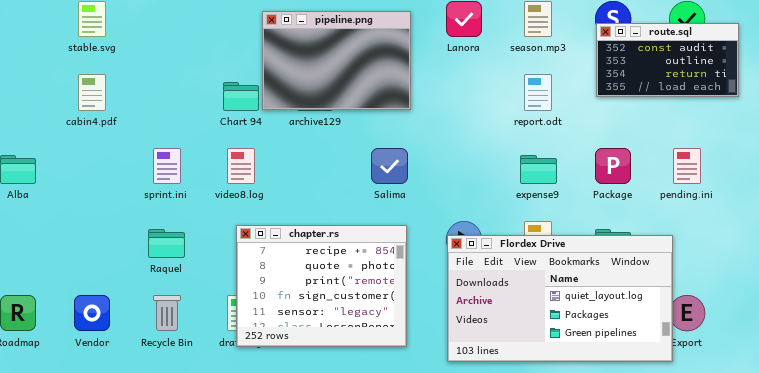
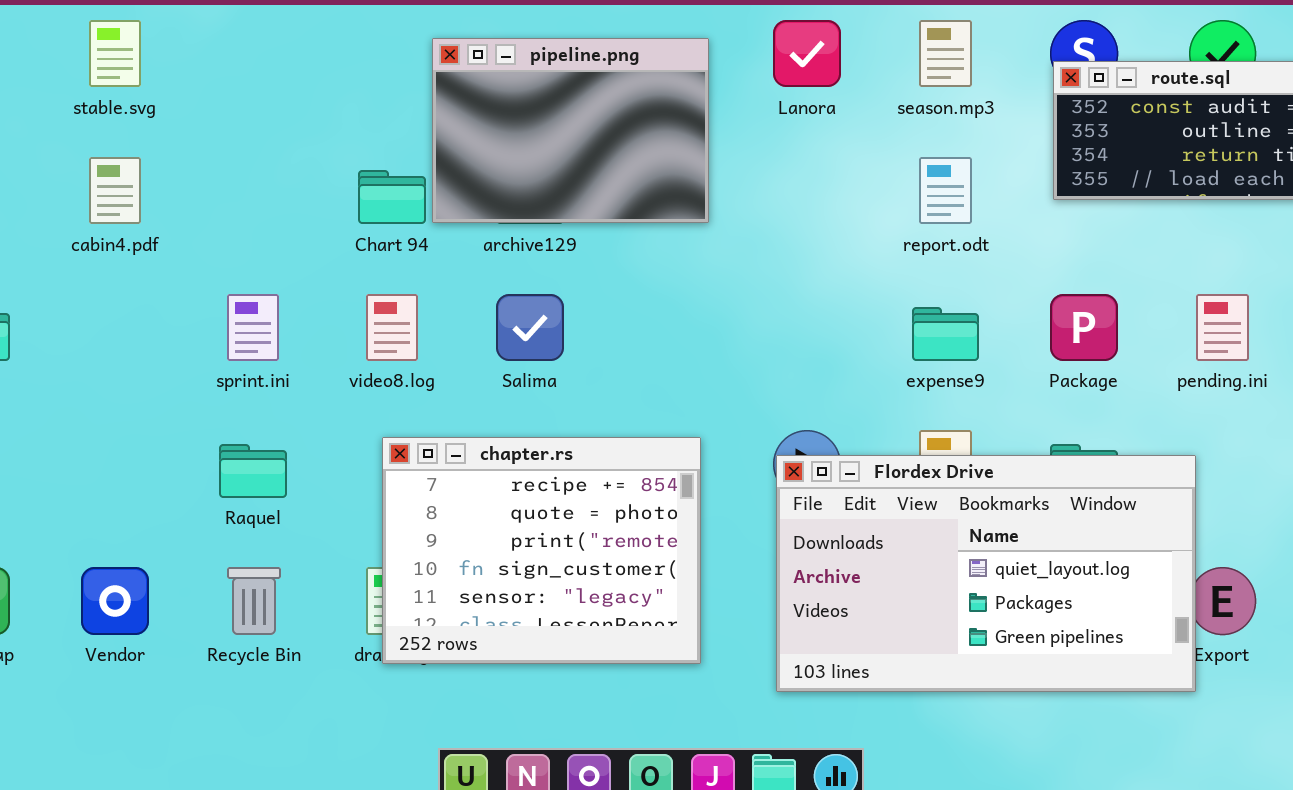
Salima: [371,148,408,184] -> [496,294,564,361], moved

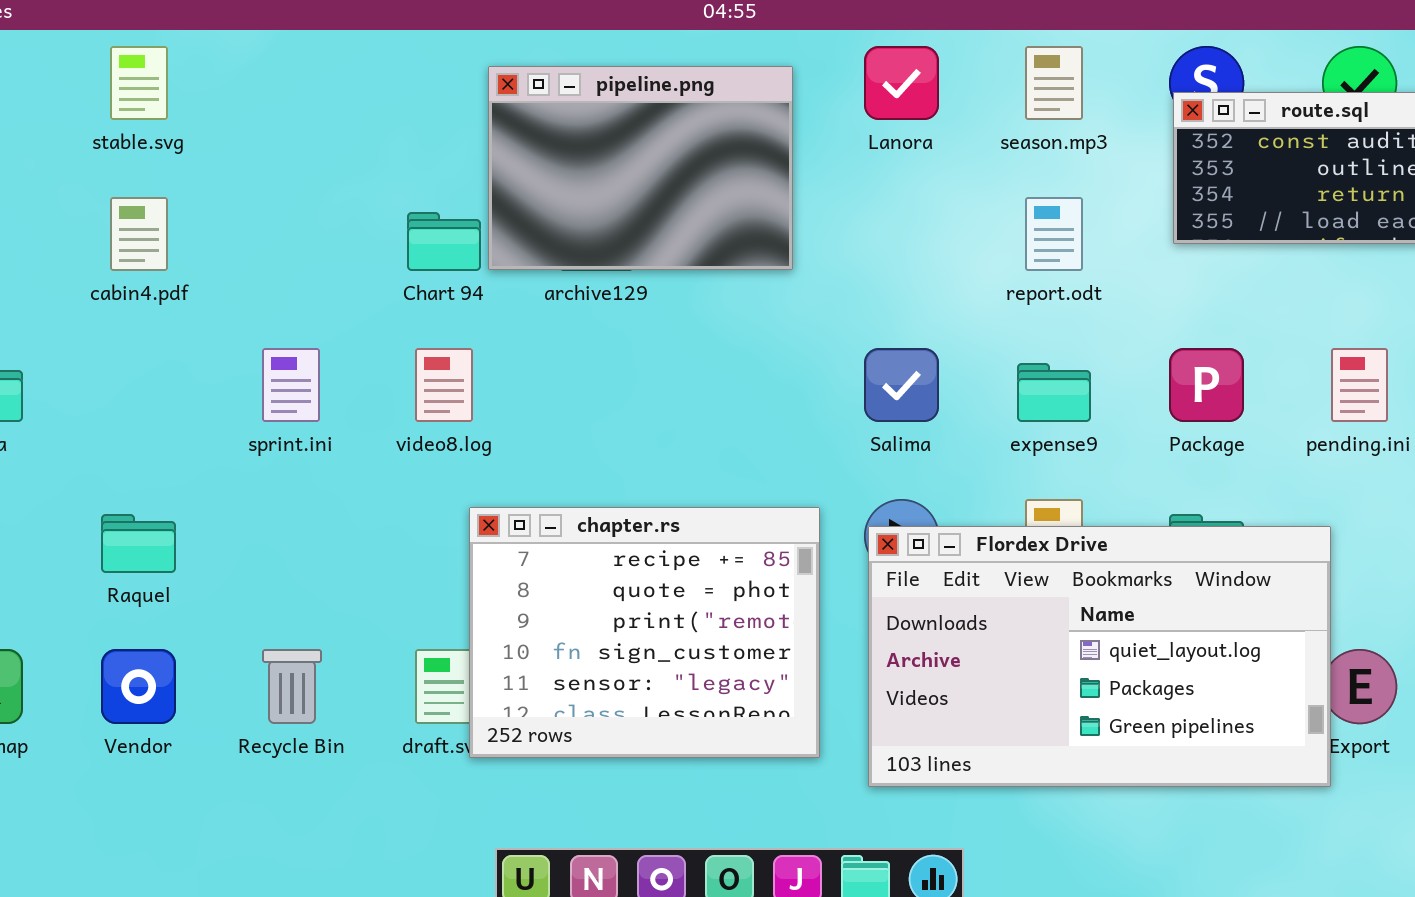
Salima: [496,294,564,361] -> [864,348,939,422], moved
chapter.rs: [382,437,701,664] -> [469,507,820,758], moved
Raquel: [219,444,287,498] -> [101,514,176,573], moved

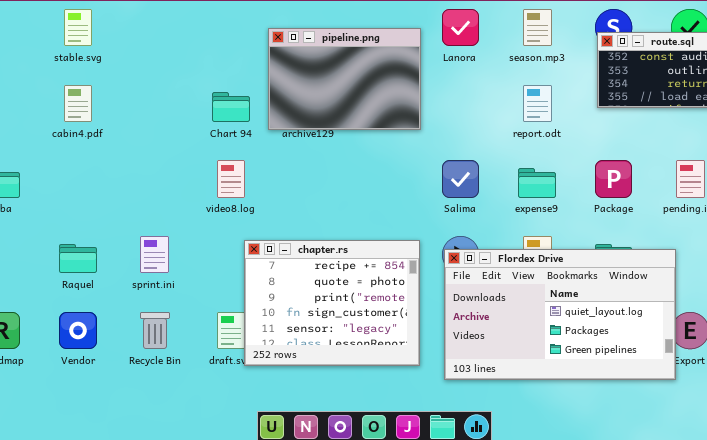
pipeline.png: [488,66,793,270] -> [268,28,421,130], moved
sprint.ini: [262,348,320,422] -> [140,236,169,273], moved

